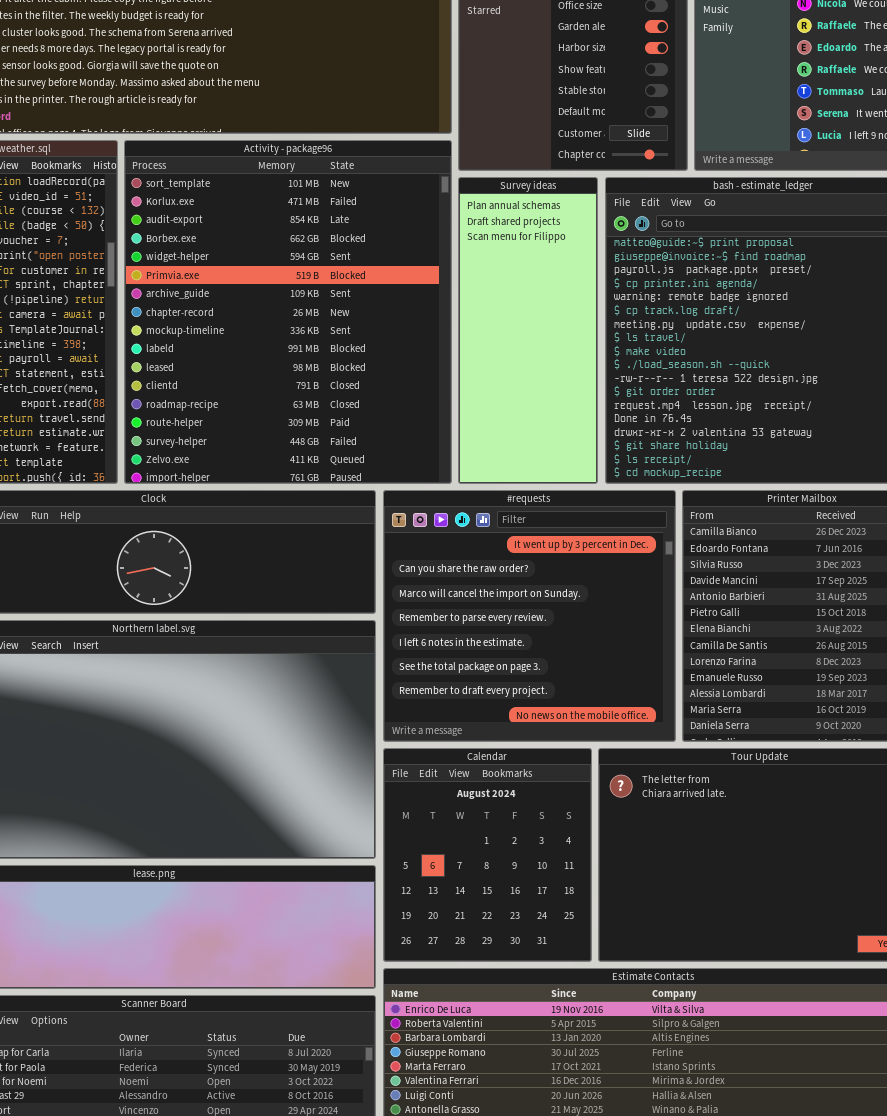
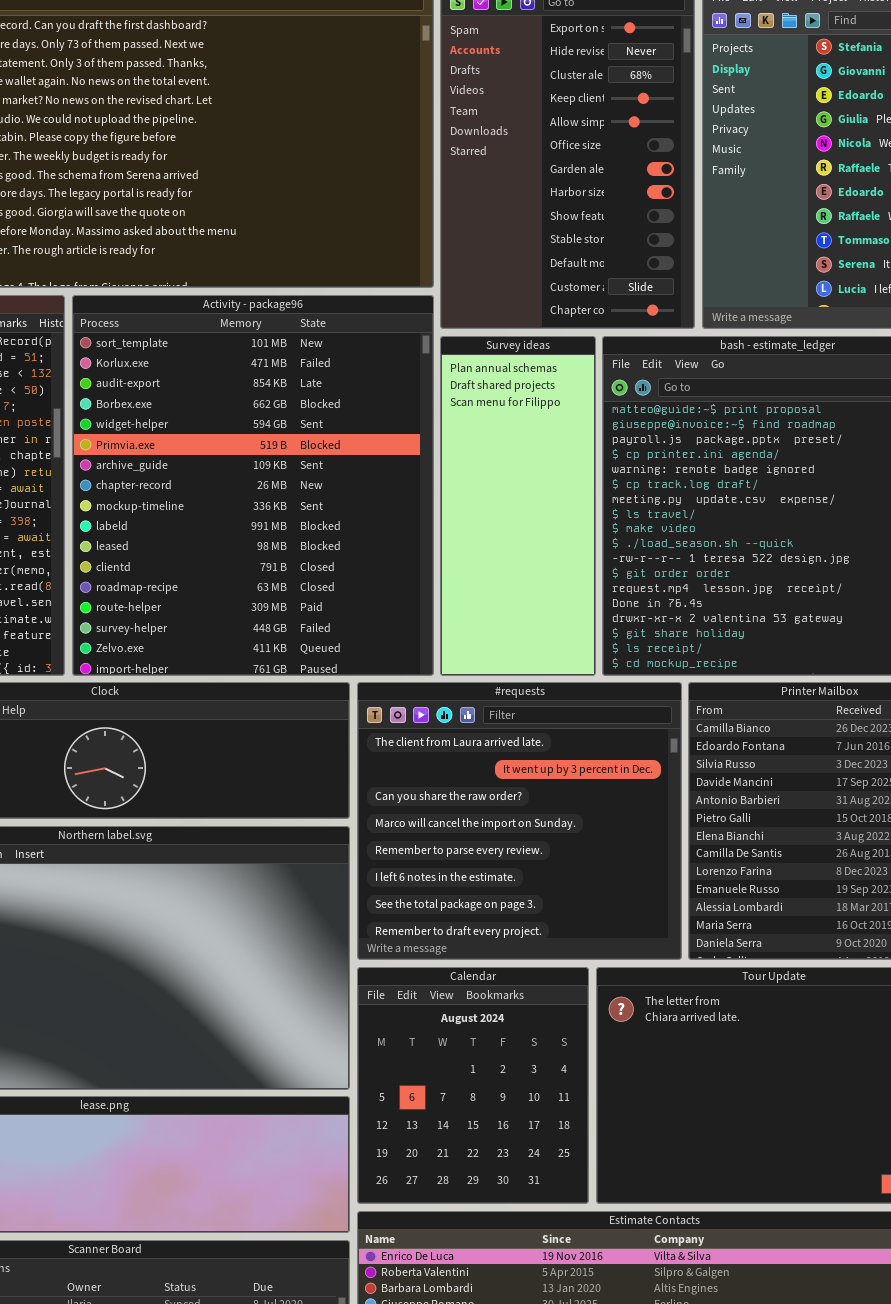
#requests: [383,490,676,742] -> [357,682,682,960], scrolled up 1 row

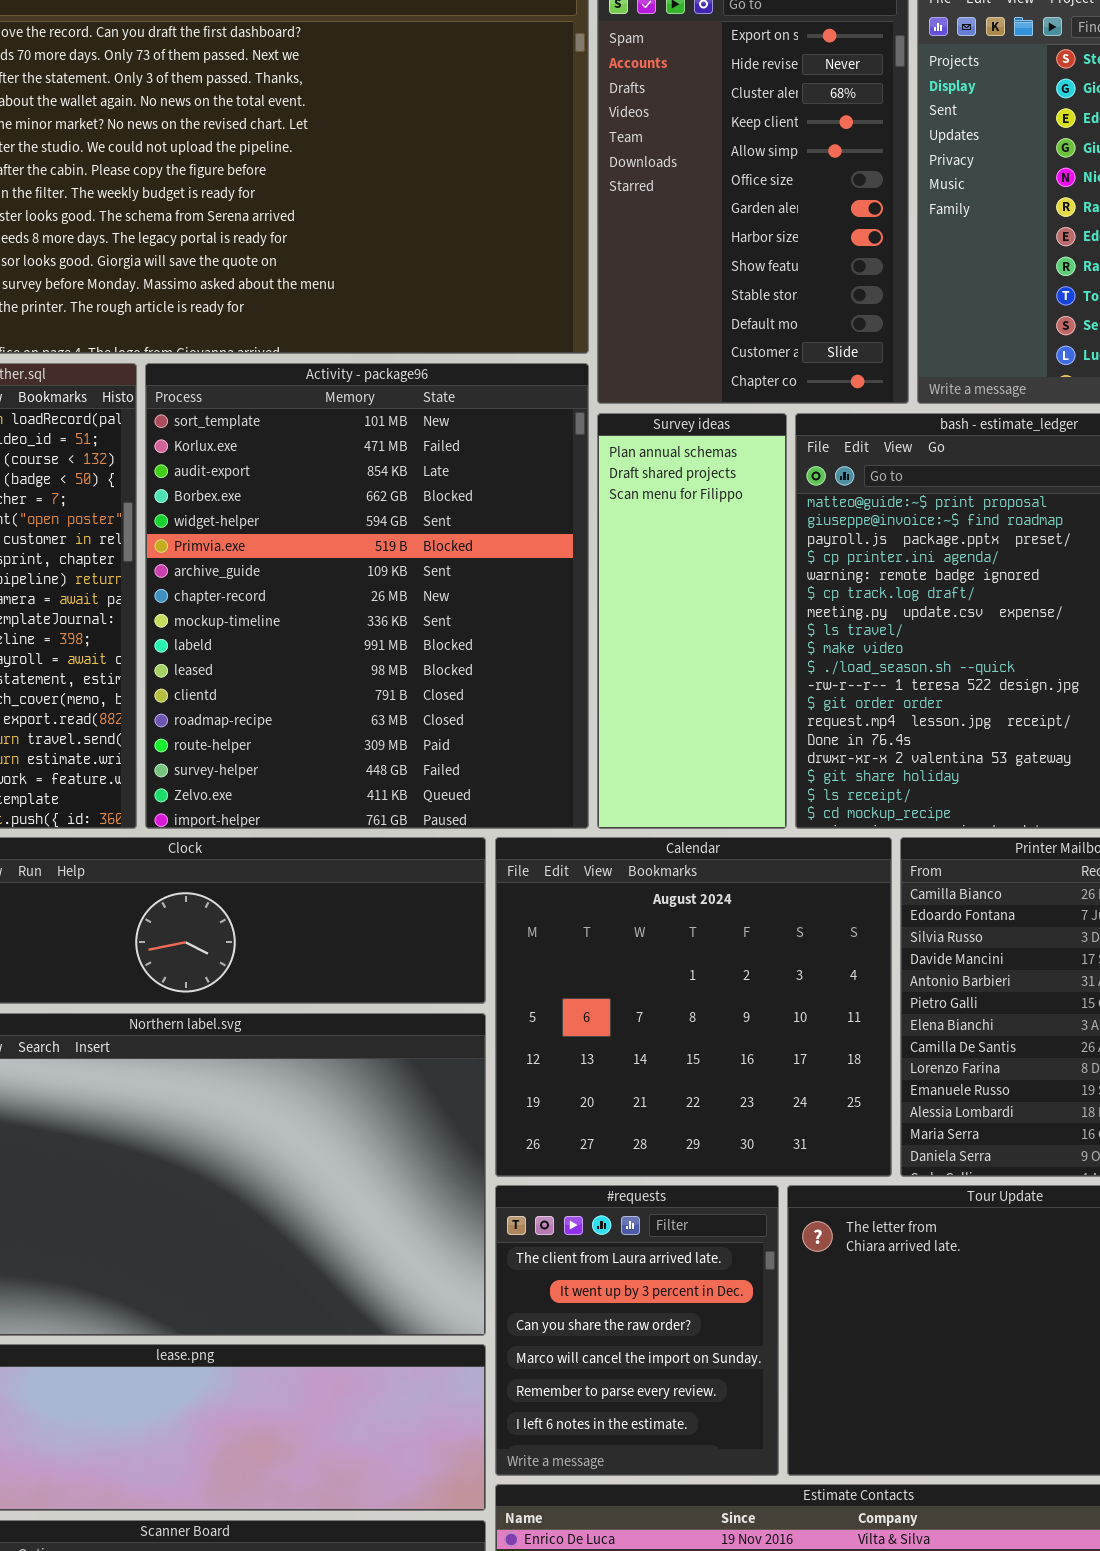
#requests: [357,682,682,960] -> [495,1185,779,1476], moved, resized
Calendar: [357,967,589,1204] -> [495,837,892,1177], moved, resized

